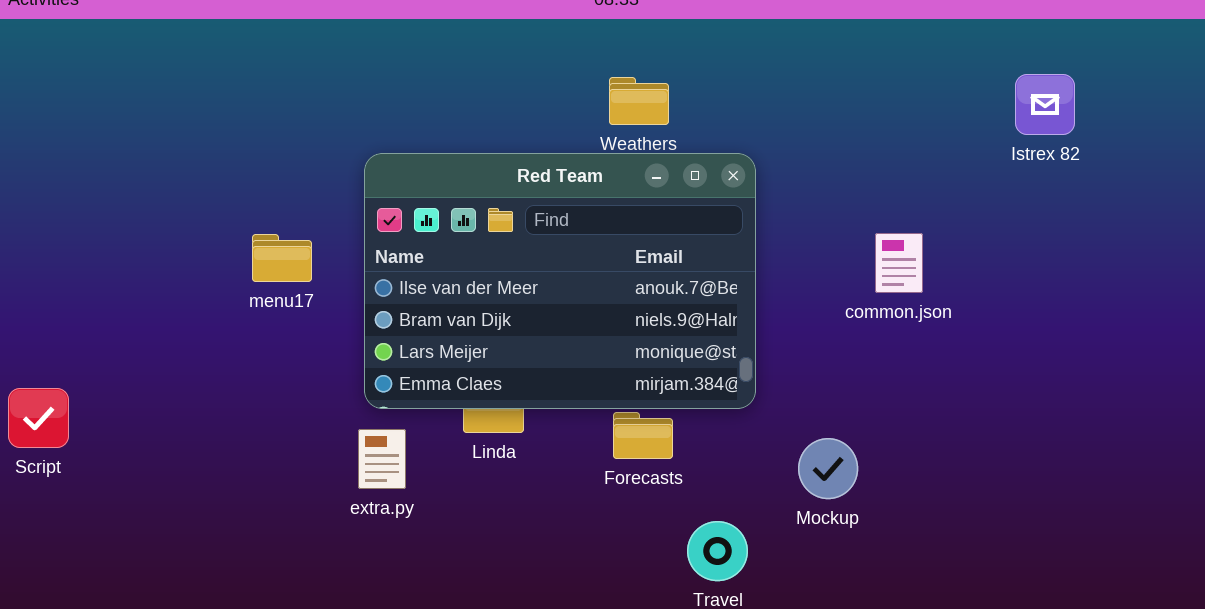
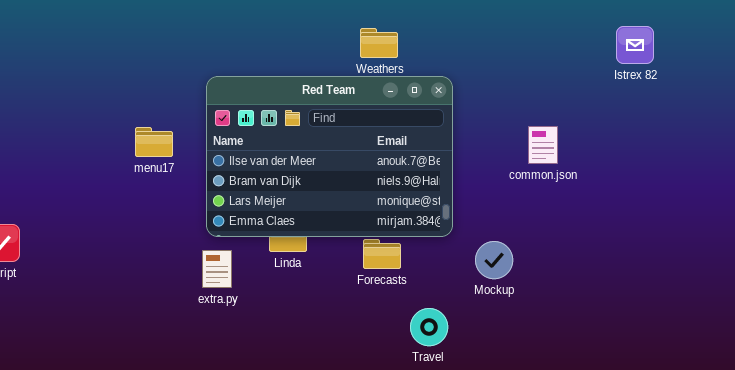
Mockup: [798,438,858,499] -> [475,241,513,279], moved

